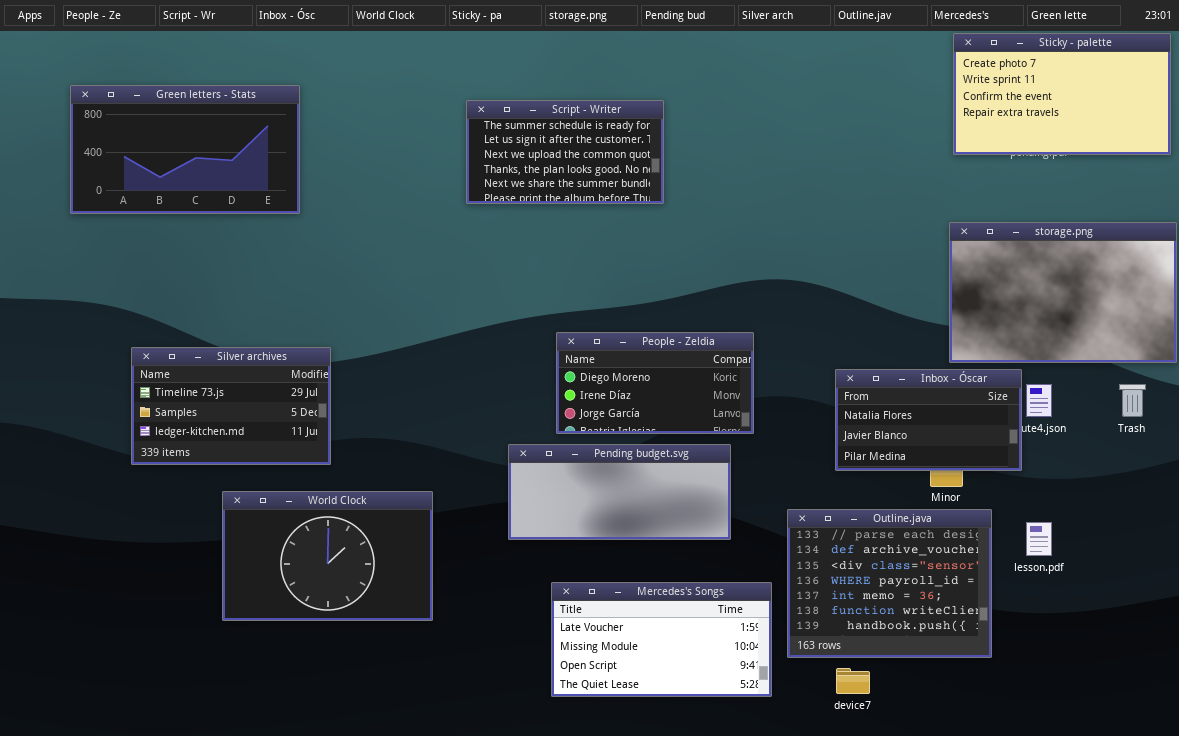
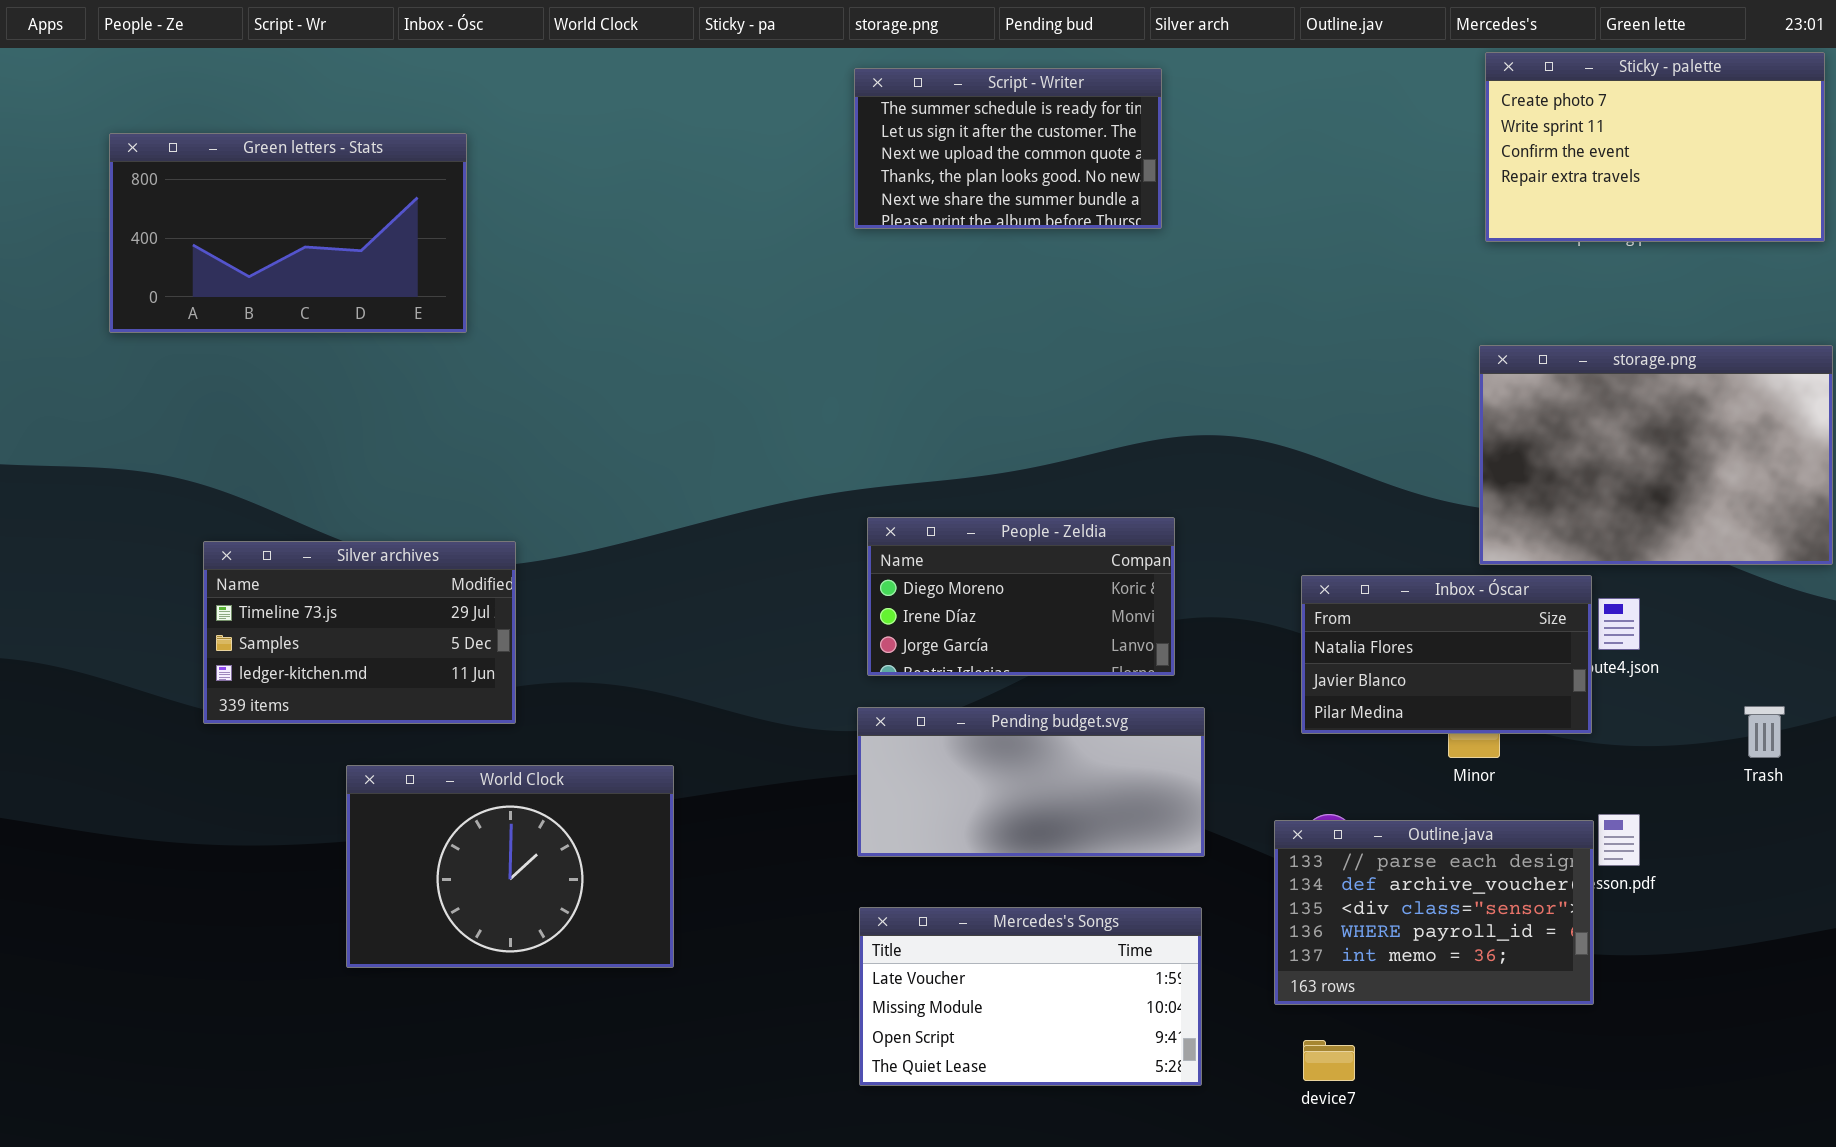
Script - Writer: [466,100,664,204] -> [854,68,1162,229], moved
Trash: [1119,384,1146,417] -> [1744,706,1785,758], moved
Pending budget.svg: [508,444,731,540] -> [857,707,1205,857], moved
Outline.java: [787,509,992,658] -> [1274,820,1594,1005], moved, resized

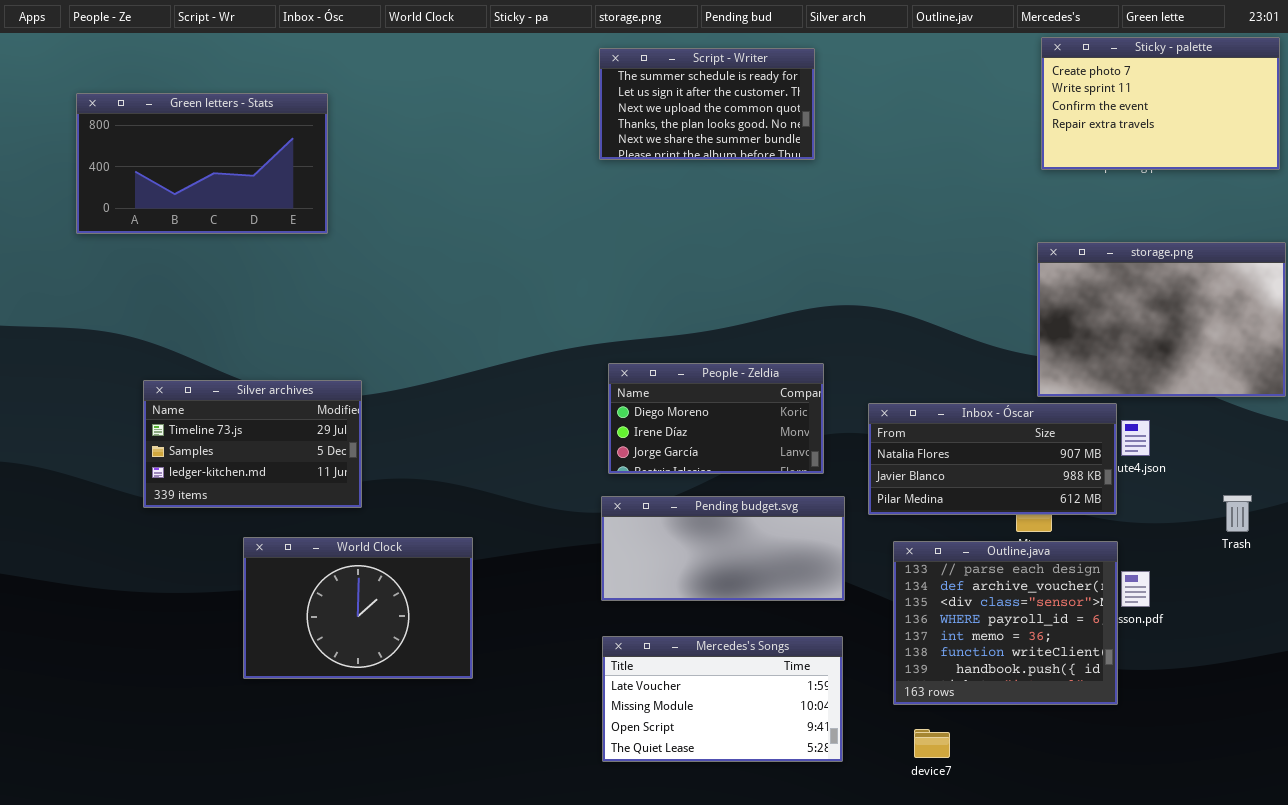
Inbox - Óscar: [1301,575,1592,734] -> [868,403,1117,515], resized
Outline.java: [1274,820,1594,1005] -> [893,541,1118,705], resized

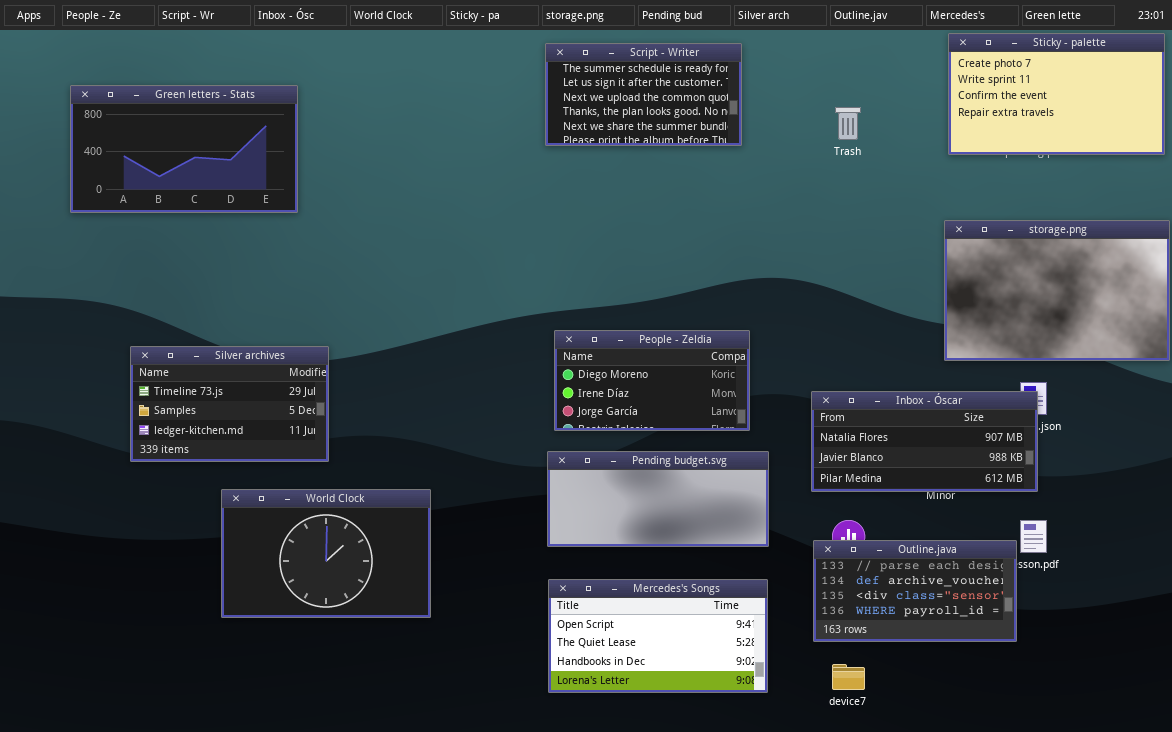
Inbox - Óscar: [868,403,1117,515] -> [811,391,1038,492], moved
Trash: [1223,495,1252,532] -> [835,107,861,140], moved
Outline.java: [893,541,1118,705] -> [813,540,1017,642], resized
Mercedes's Songs: [602,636,843,762] -> [548,579,768,693], scrolled down 2 rows

